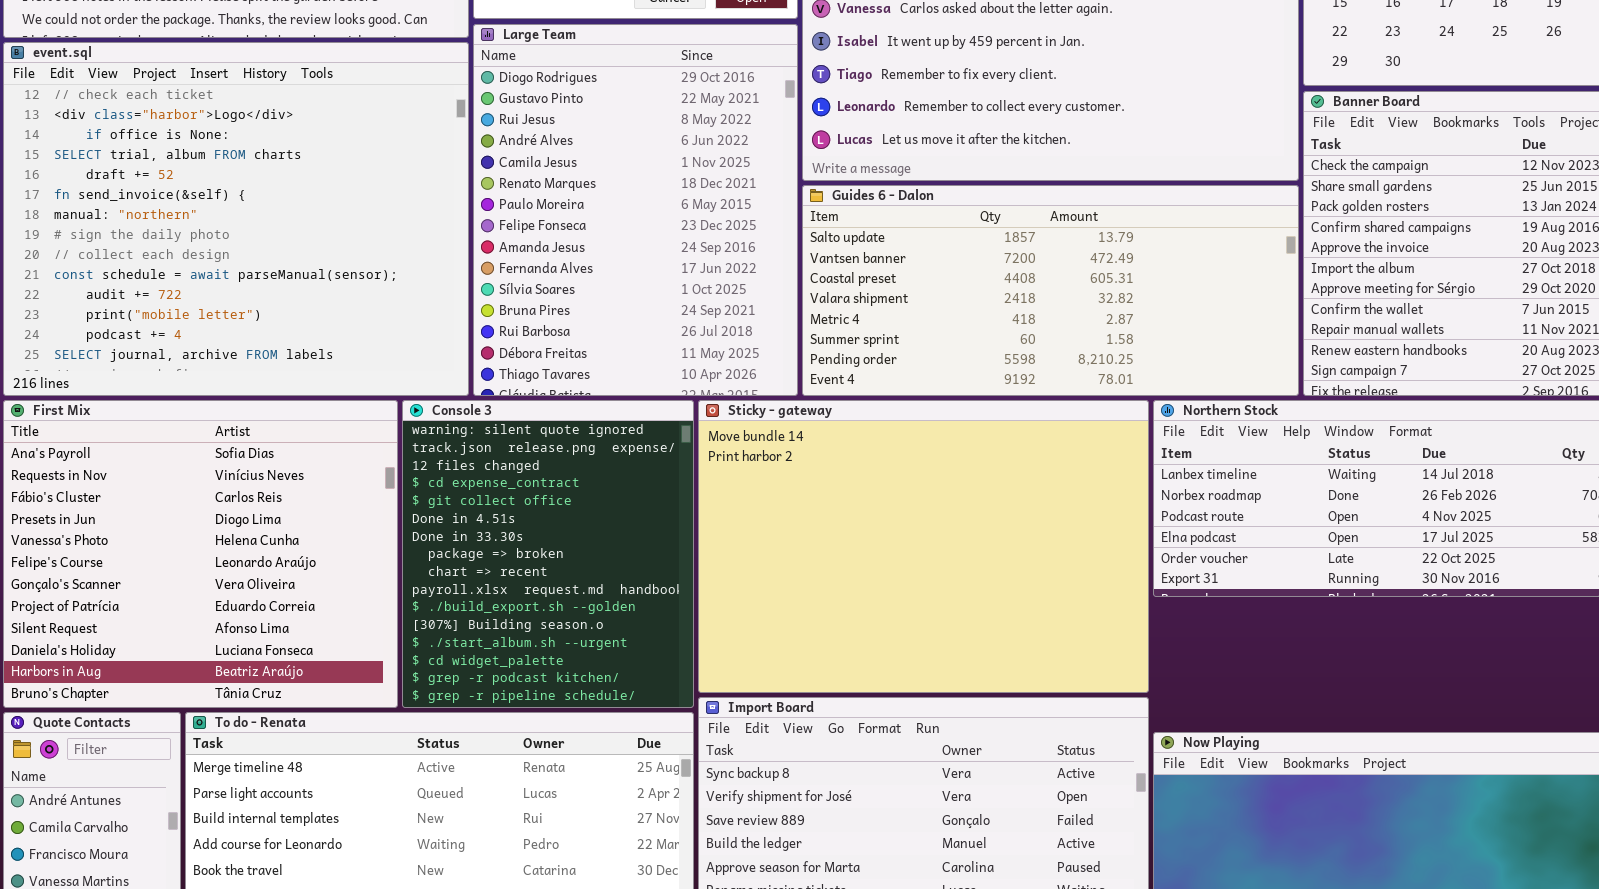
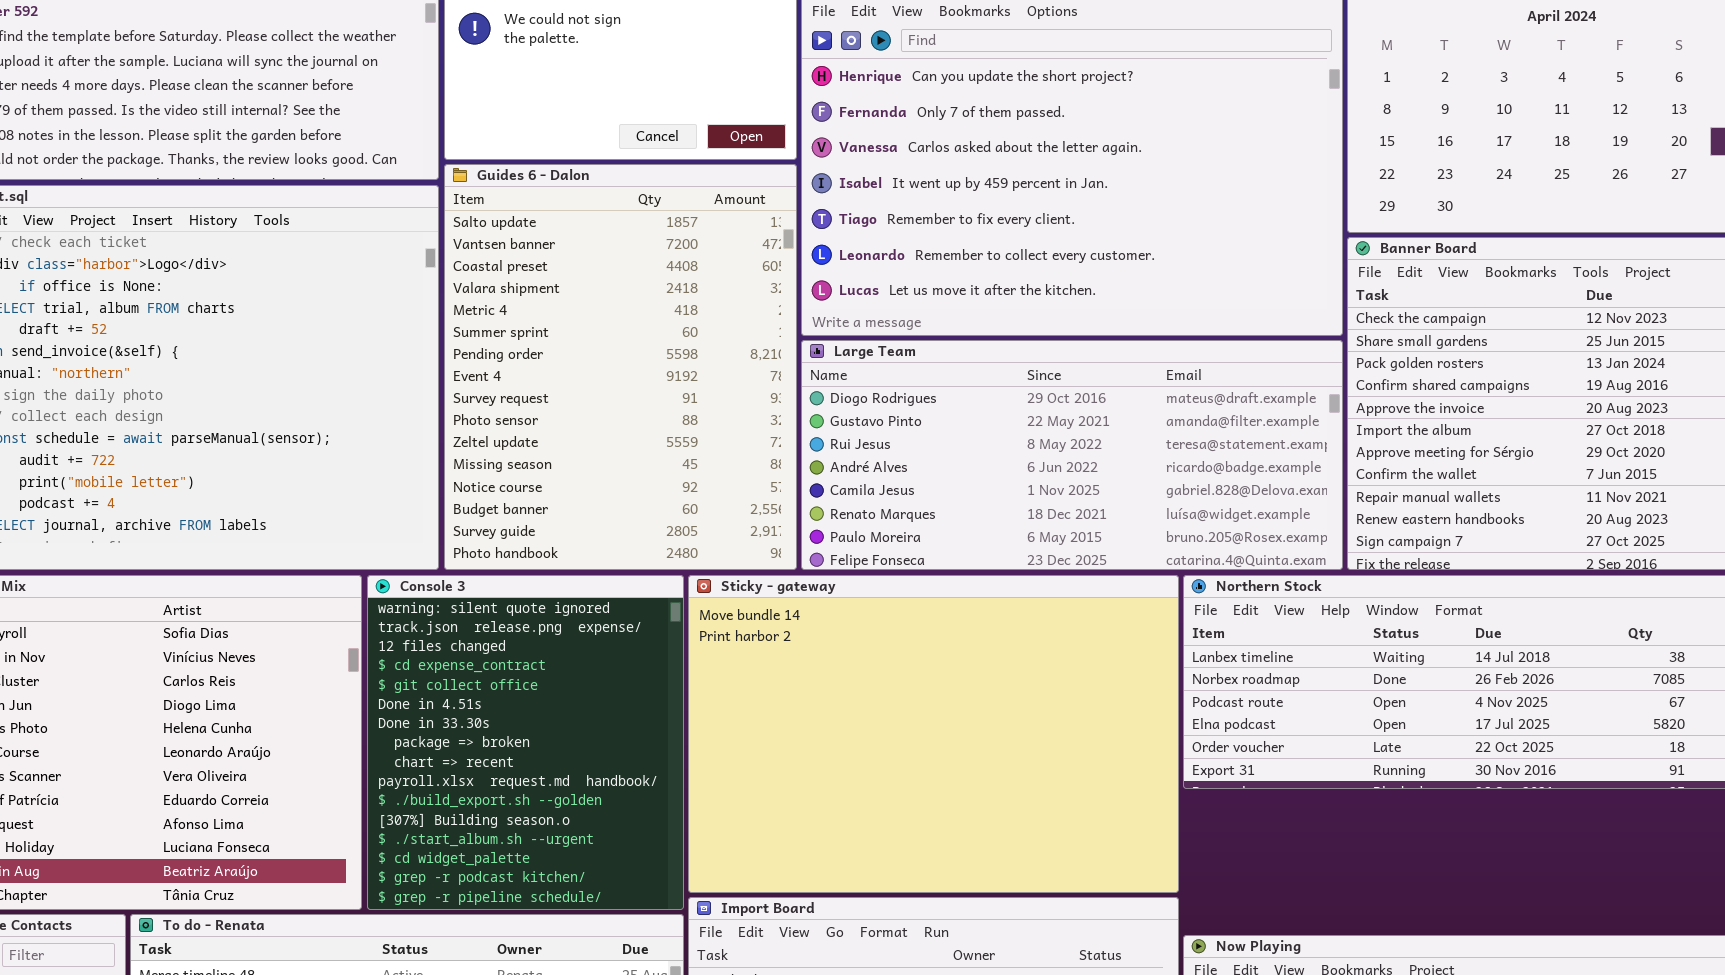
Large Team: [473,24,798,396] -> [801,340,1343,570], moved, resized
Guides 6 - Dalon: [802,185,1299,396] -> [444,164,797,570], moved, resized

